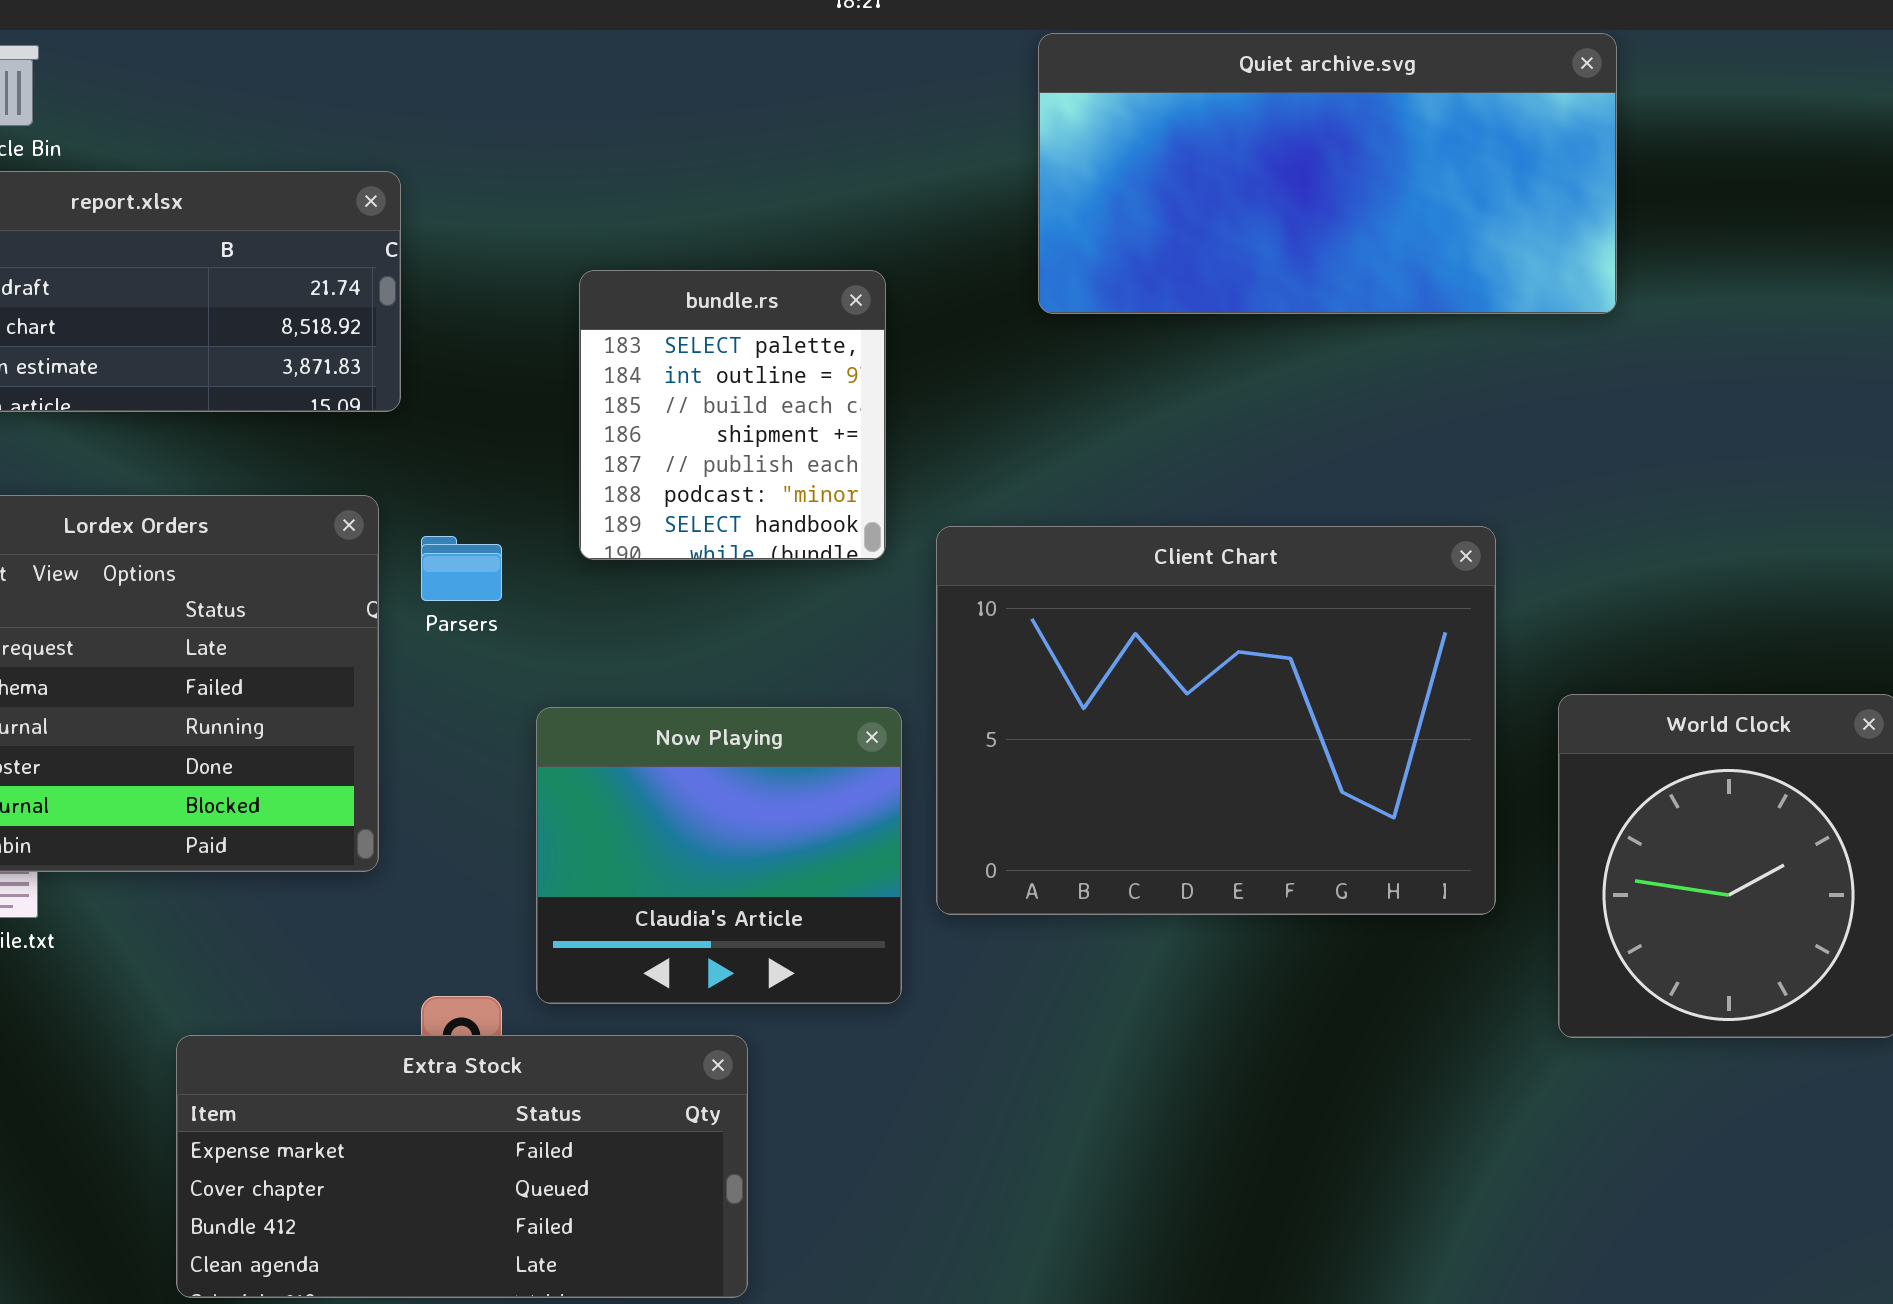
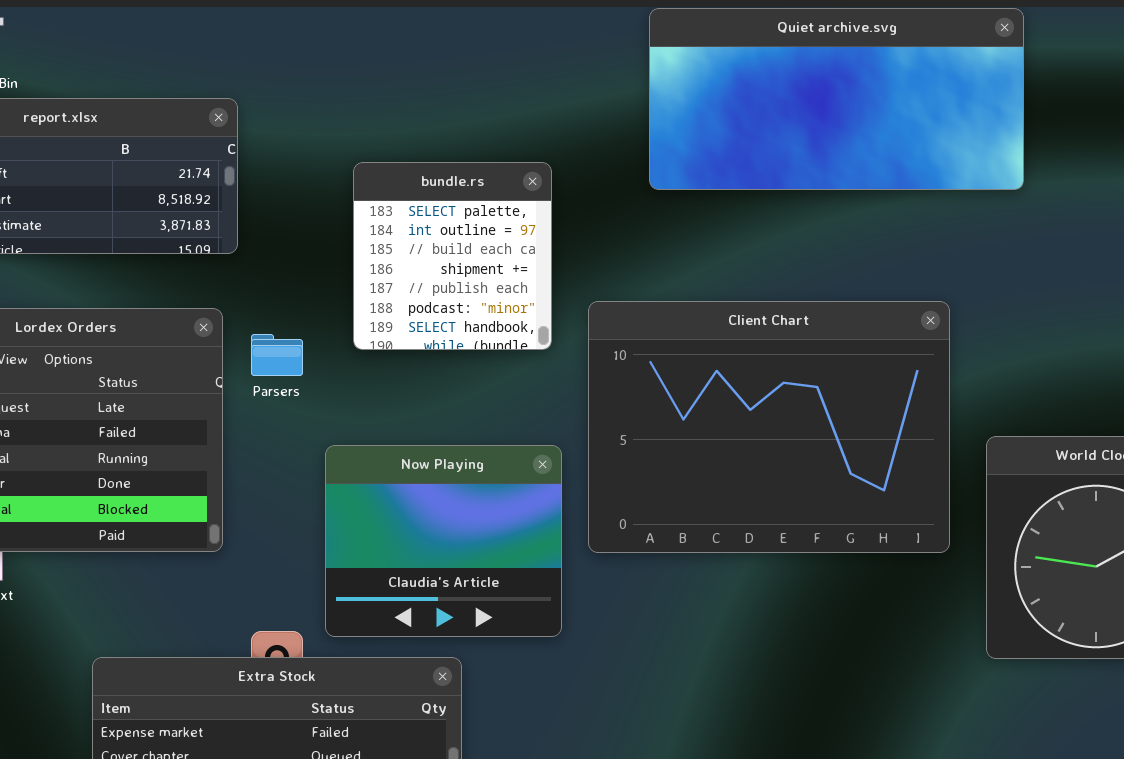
Client Chart: [936,526,1496,915] -> [588,301,950,553], moved

